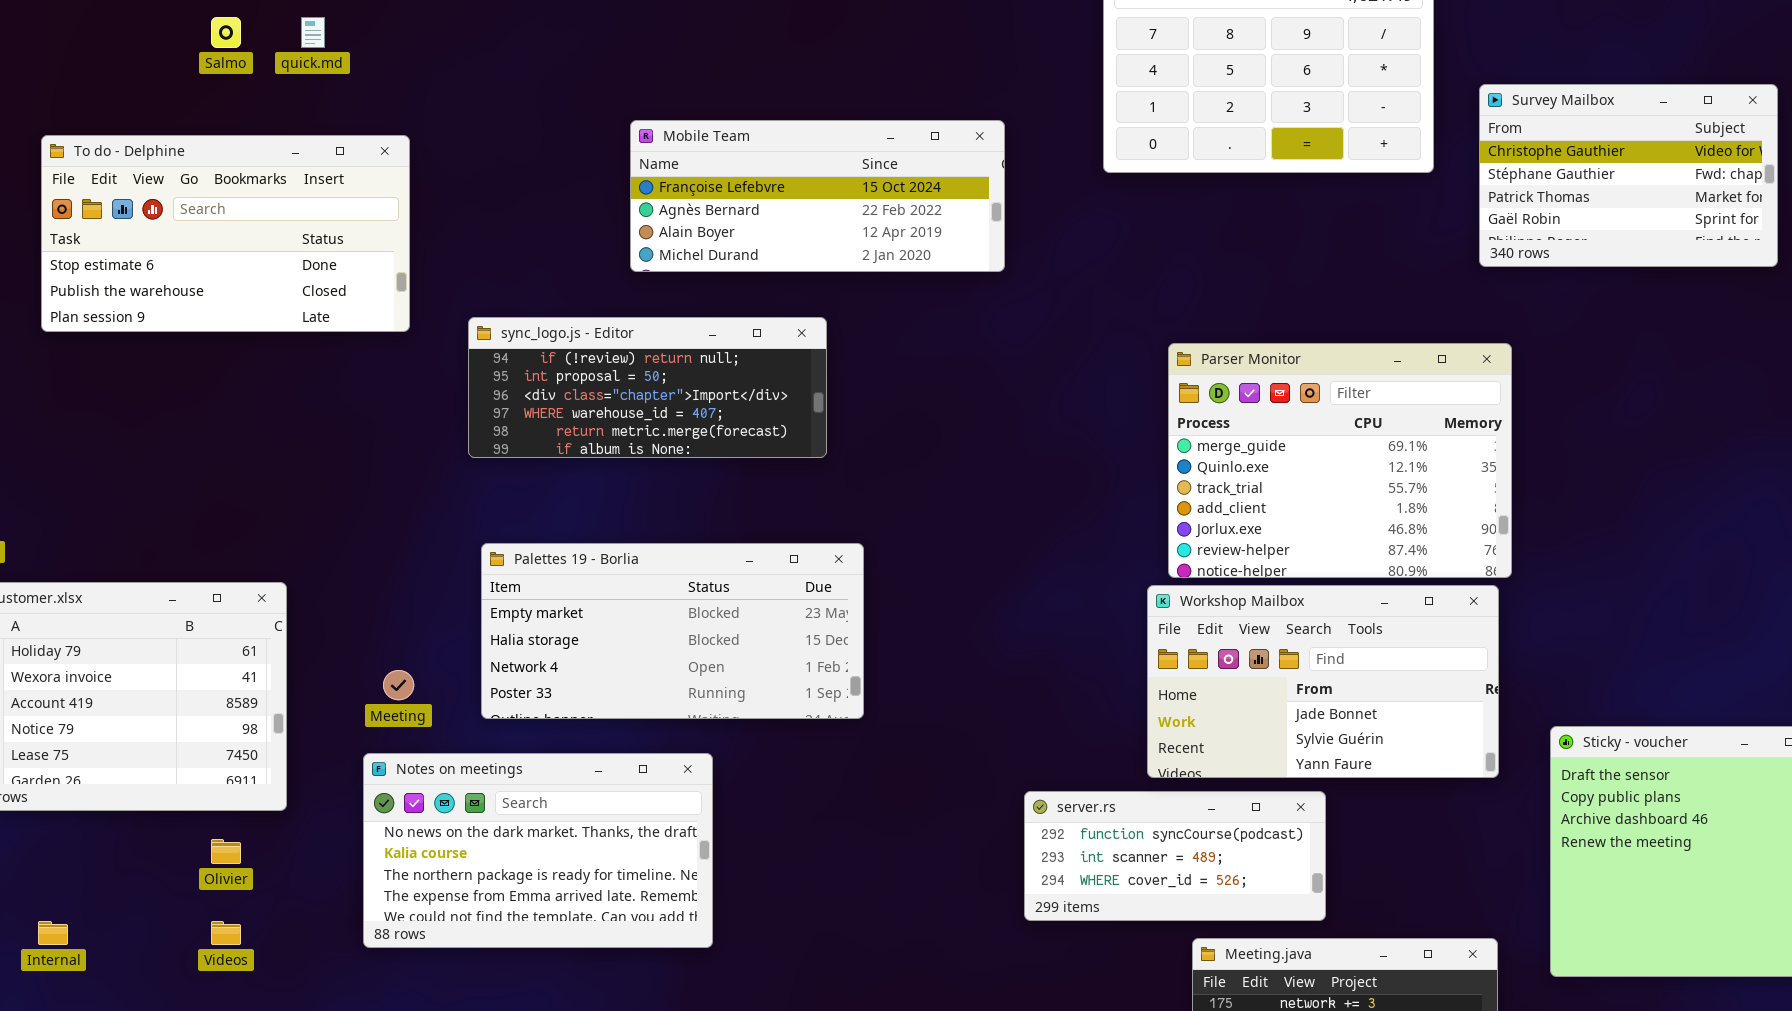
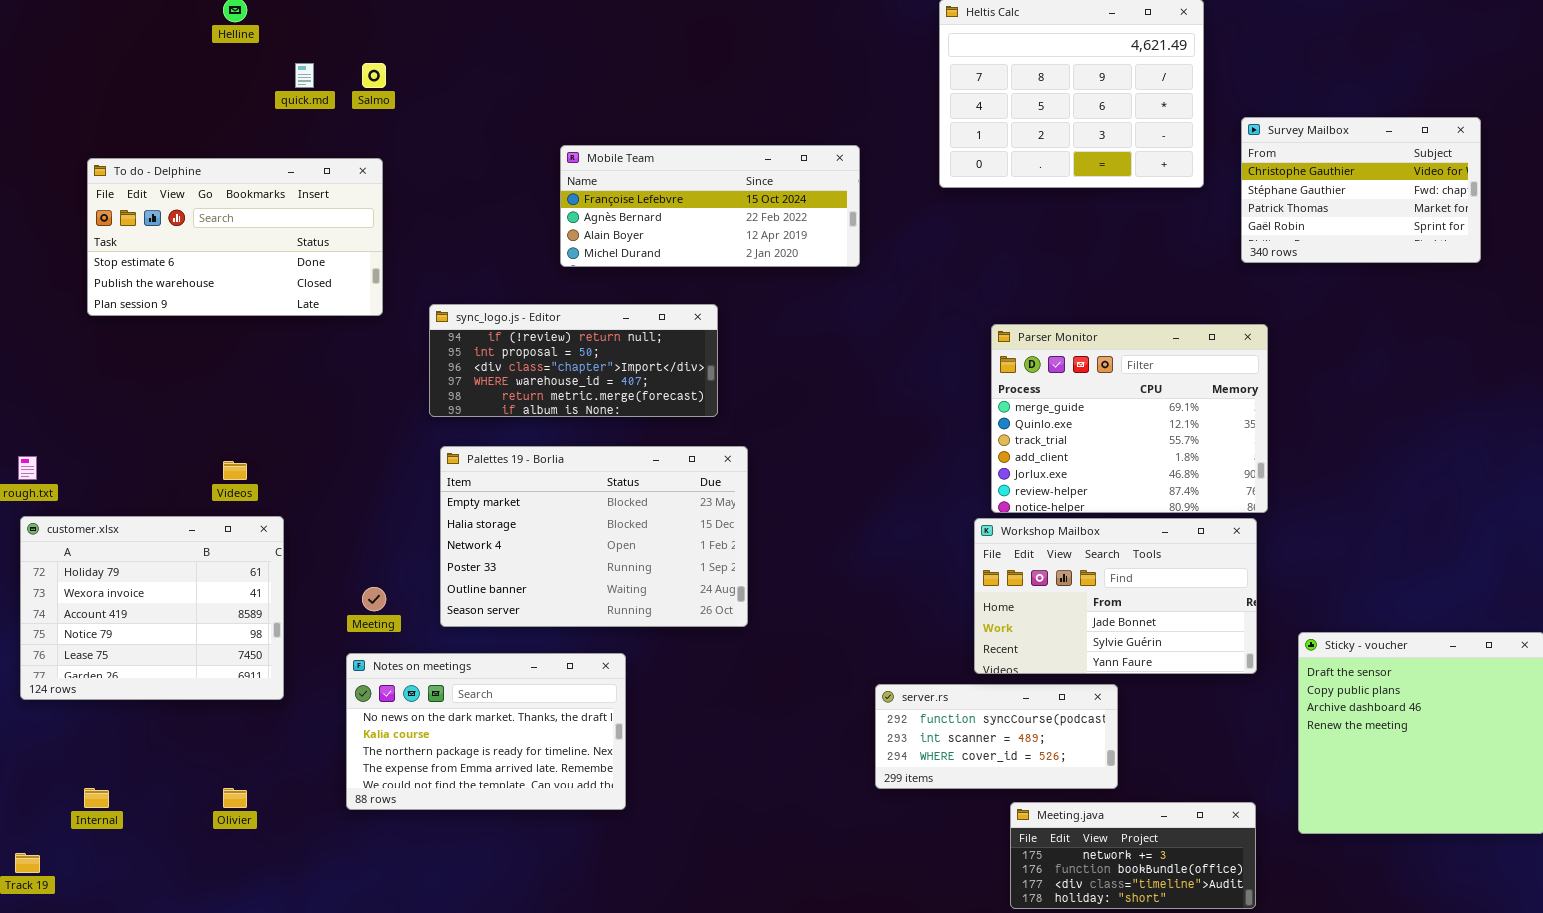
Salmo: [211,17,241,48] -> [362,63,386,88], moved
Palettes 19 - Borlia: [481,543,864,719] -> [440,446,748,627], resized
Olivier: [211,839,241,864] -> [223,788,247,808], moved
Videos: [211,921,241,945] -> [223,461,247,480], moved

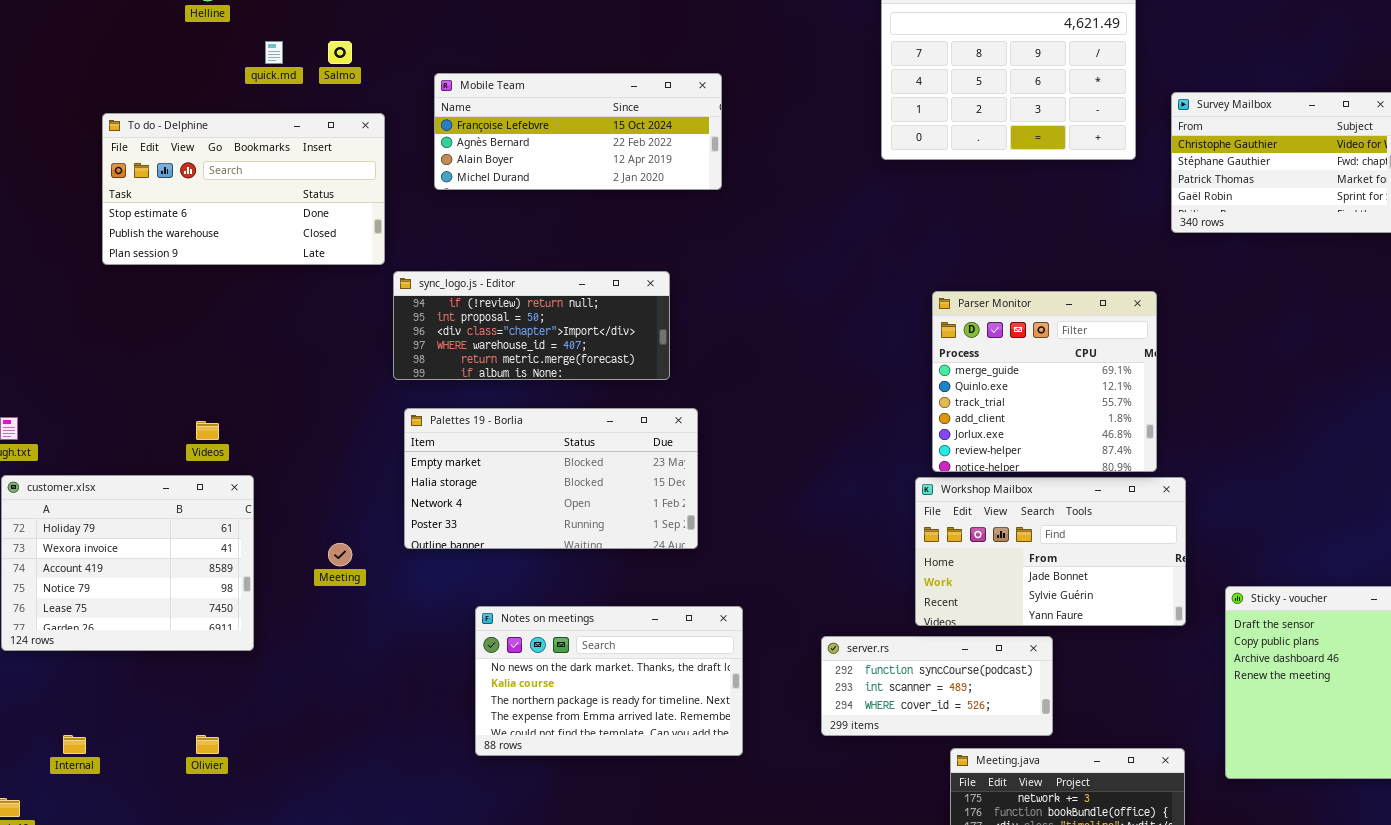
Mobile Team: [560,145,860,267] -> [434,73,722,190], moved
To do - Delphine: [87,158,383,316] -> [102,113,385,265], moved
Parser Monitor: [991,324,1268,513] -> [932,291,1157,472], resized
Palettes 19 - Borlia: [440,446,748,627] -> [404,408,698,549], resized
Notes on meetings: [346,653,626,810] -> [475,606,743,756], moved

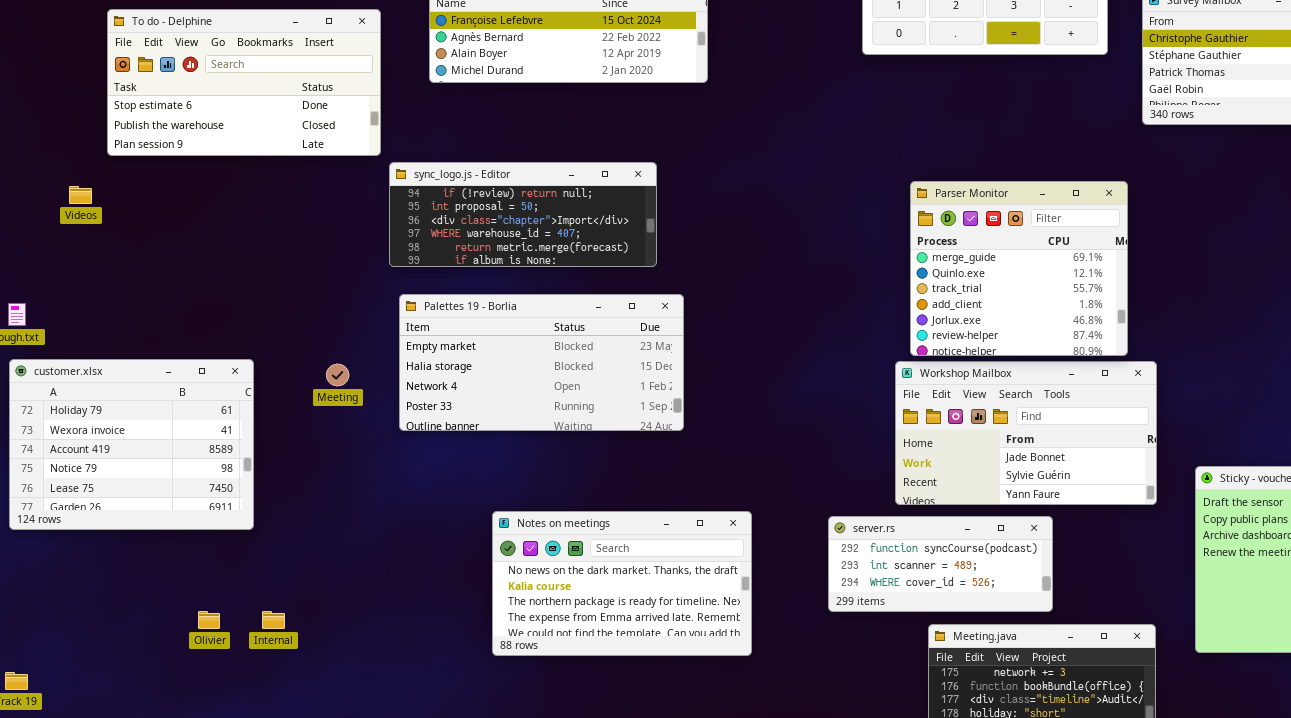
Videos: [196,421,219,440] -> [69,186,92,204], moved
Meeting: [328,543,352,566] -> [326,364,349,386], moved
Notes on meetings: [475,606,743,756] -> [492,511,752,656], moved
server.rs: [821,636,1053,736] -> [828,516,1053,612], moved
Internal: [63,735,86,754] -> [262,611,285,629], moved

